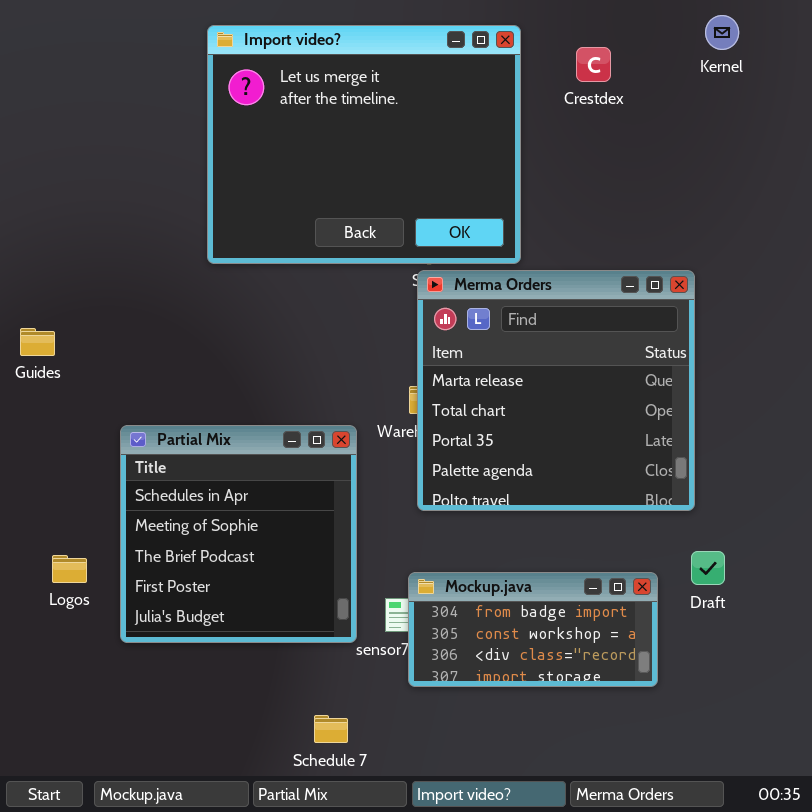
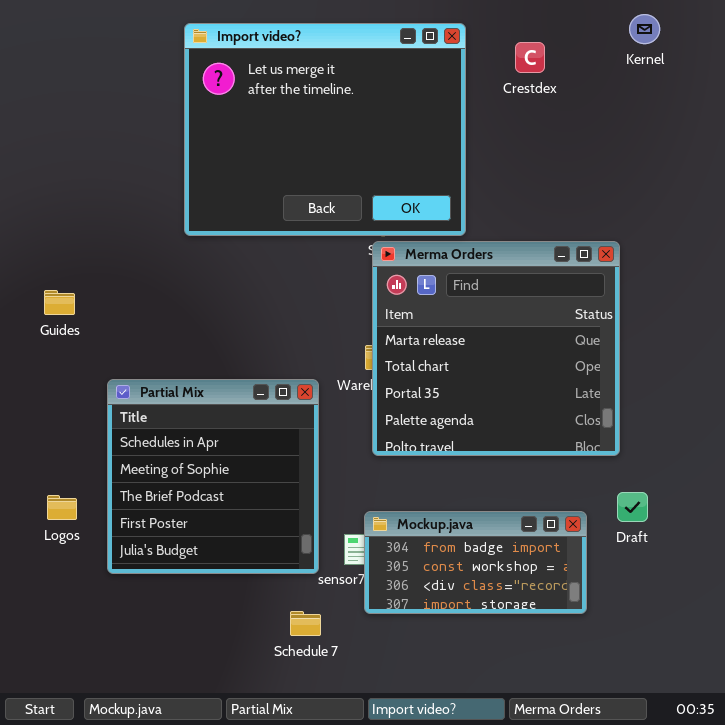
Guides: [20,328,55,356] -> [44,290,75,315], moved
Schedule 7: [314,715,348,743] -> [290,611,321,636], moved

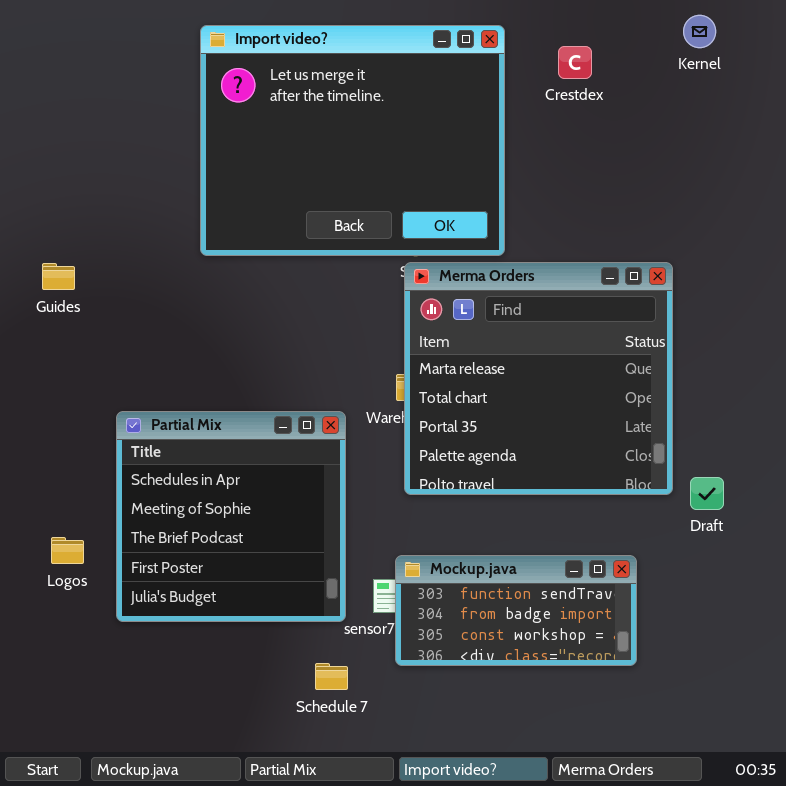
Guides: [44,290,75,315] -> [42,263,75,290], moved
Draft: [617,492,648,522] -> [690,477,724,510], moved
Mockup.java: [364,511,587,614] -> [395,555,637,666], scrolled up 1 row

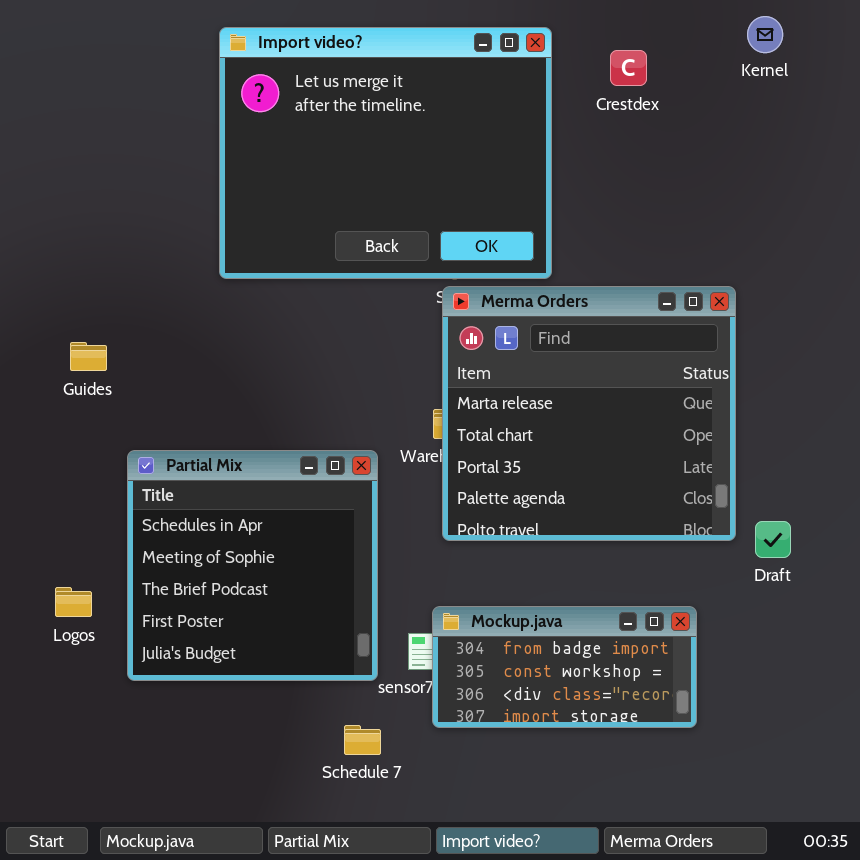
Guides: [42,263,75,290] -> [70,342,107,371], moved
Mockup.java: [395,555,637,666] -> [432,606,697,728], scrolled down 1 row

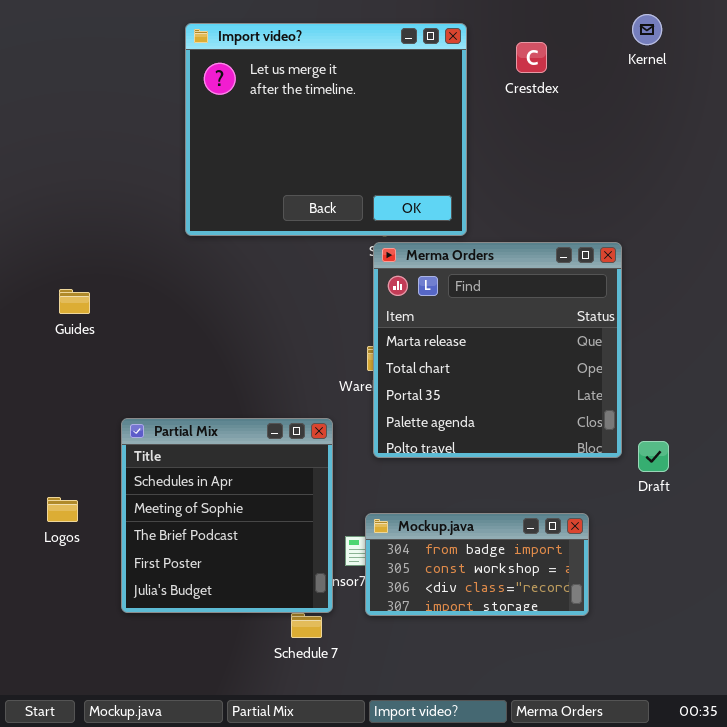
Partial Mix: [127,450,378,681] -> [121,418,333,613], moved

